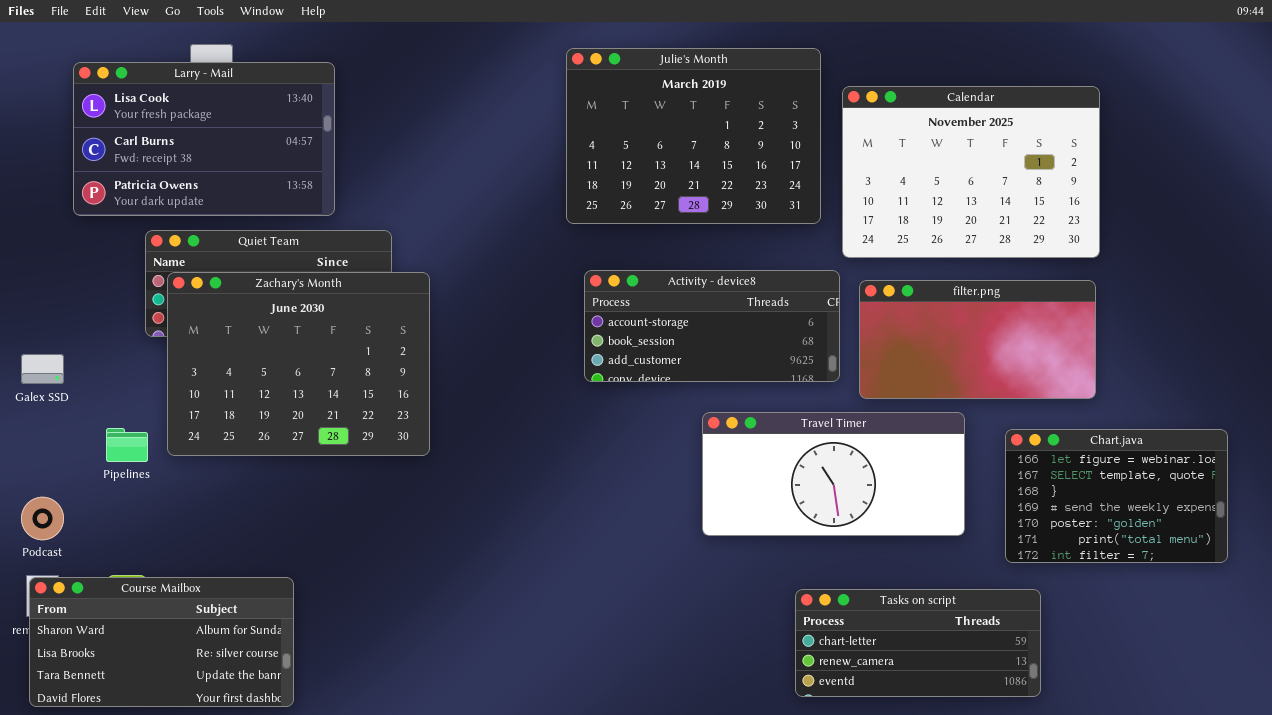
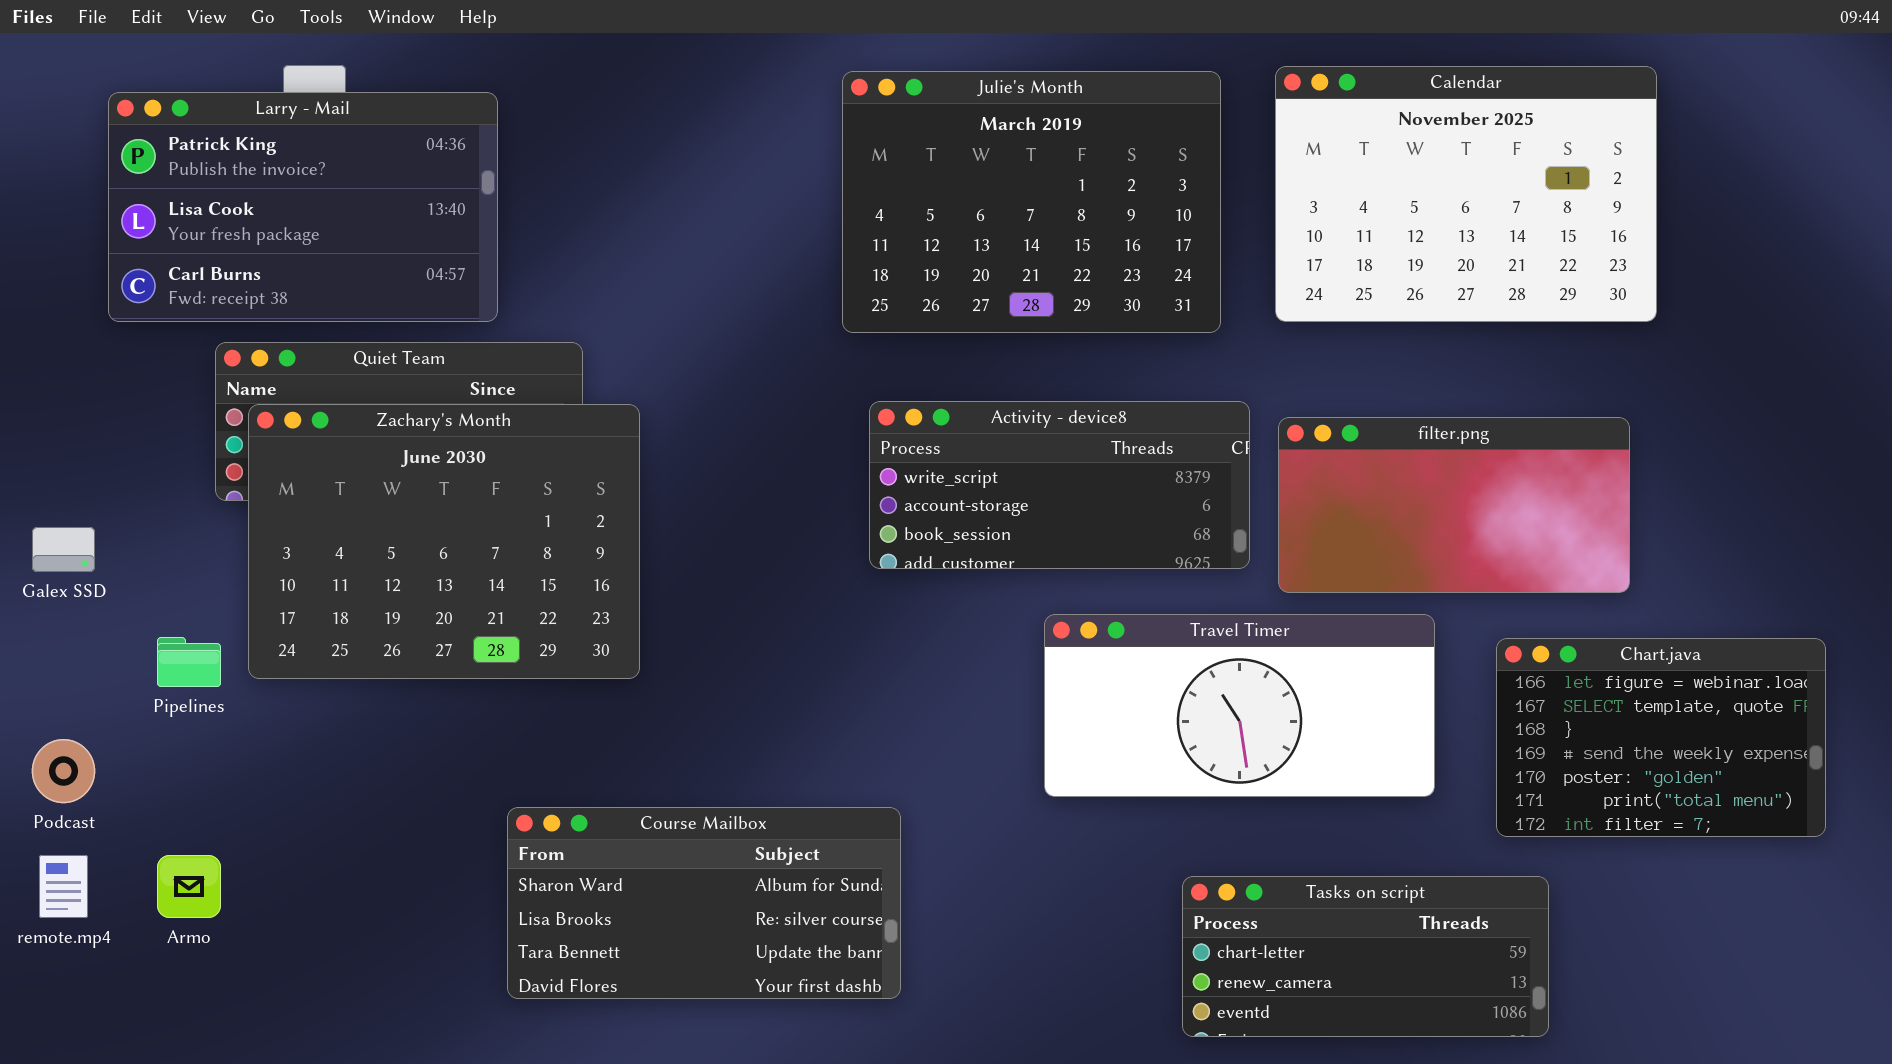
Larry - Mail: [73,62,335,216] -> [108,92,498,322], scrolled up 1 row
Calendar: [842,86,1100,258] -> [1275,66,1657,322], moved
Activity - device8: [584,270,840,382] -> [869,401,1250,569], scrolled up 1 row
Course Mailbox: [29,577,294,707] -> [507,807,901,999], moved

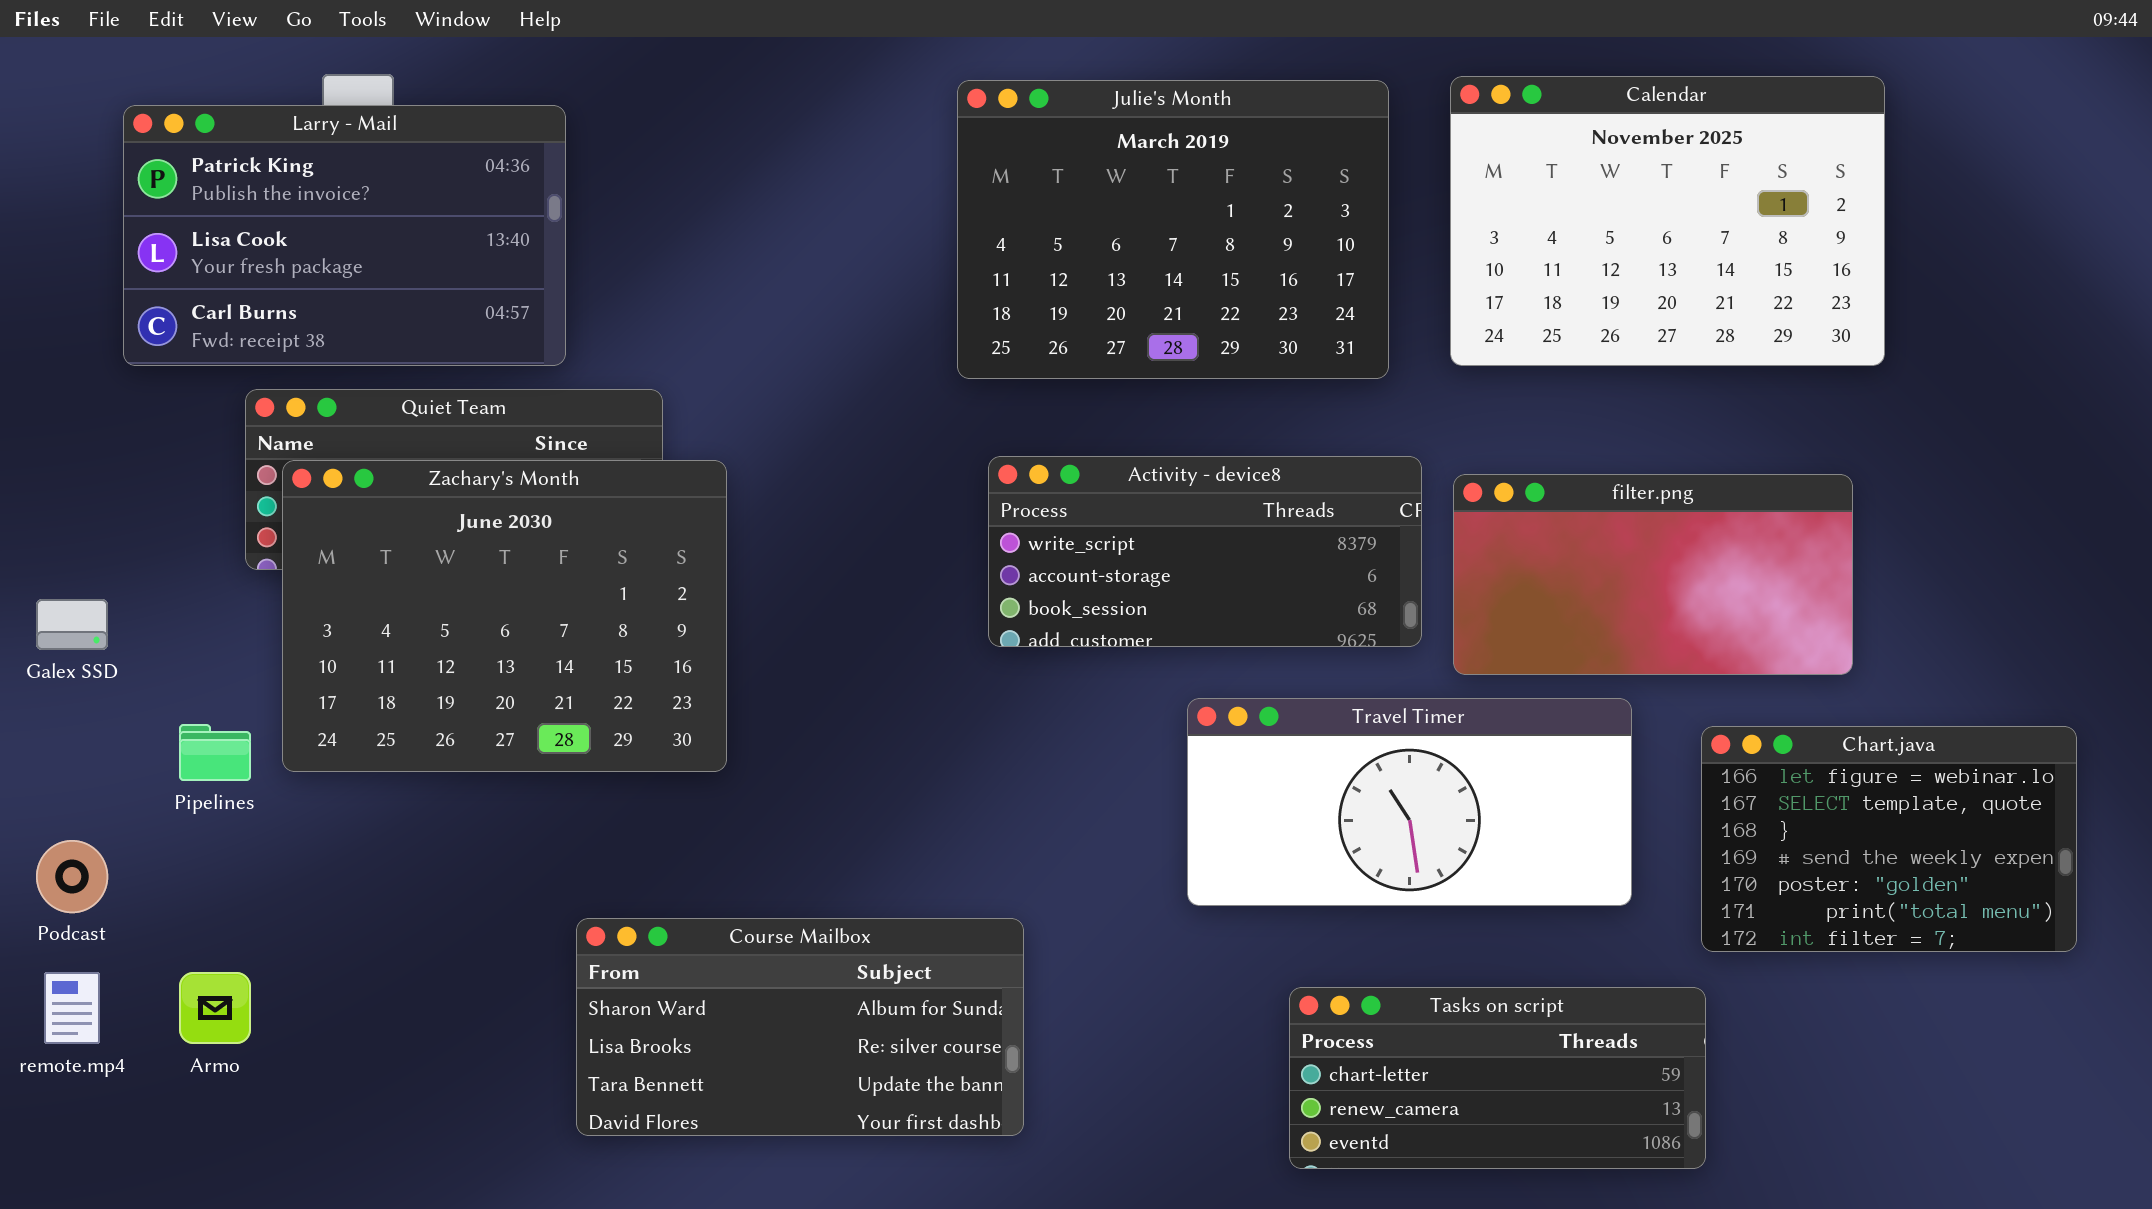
Tasks on script: [1182,876,1549,1037] -> [1289,987,1706,1169], moved

